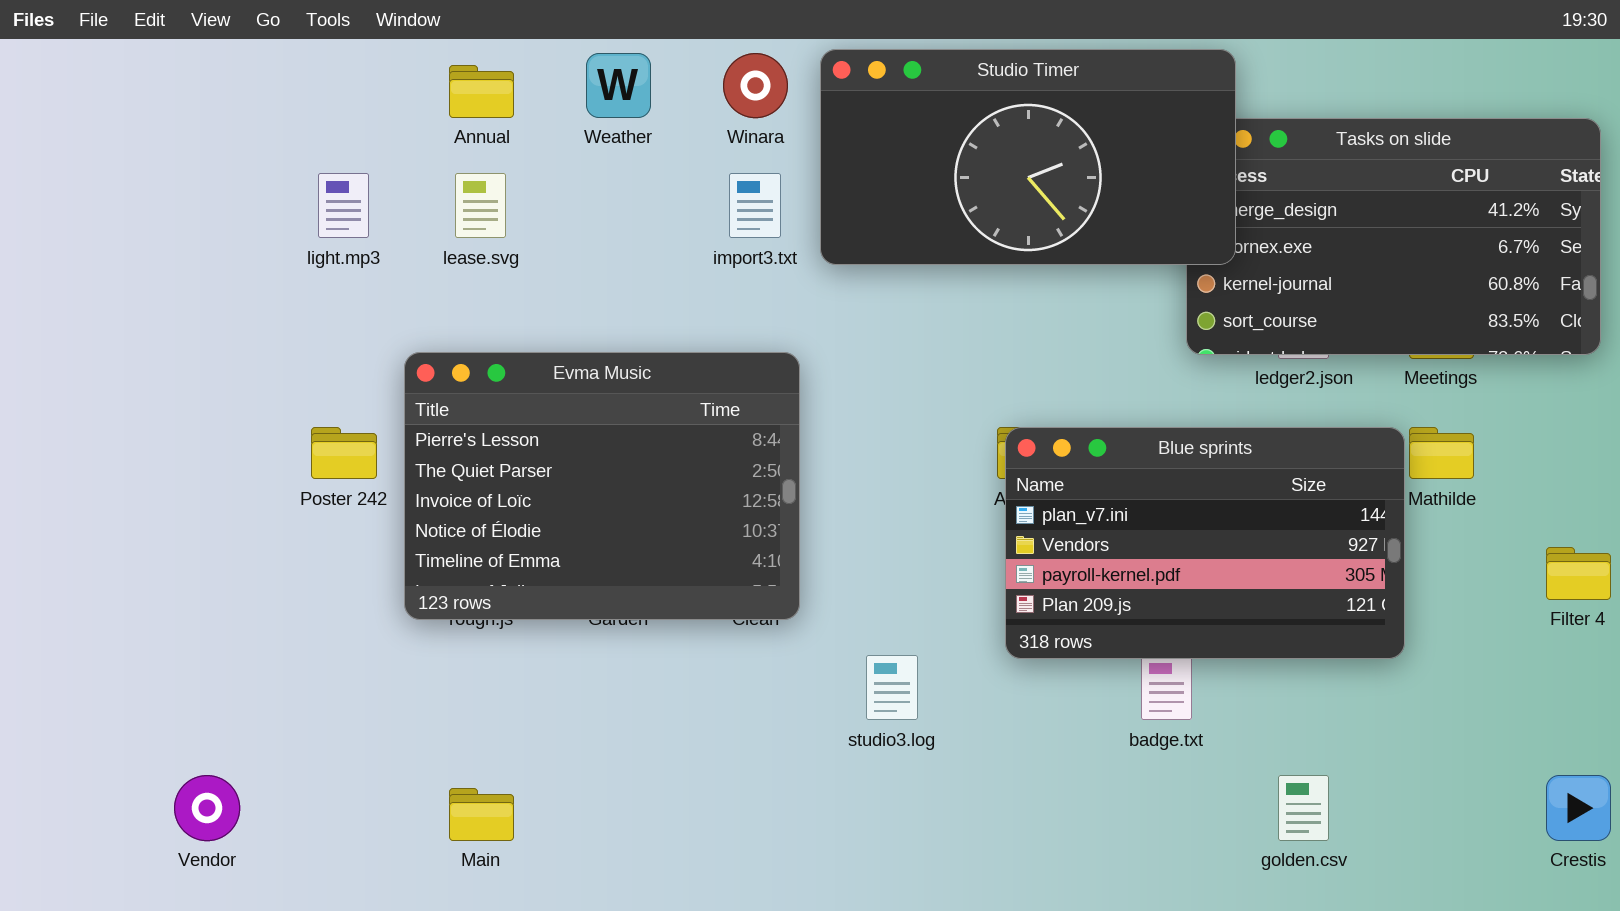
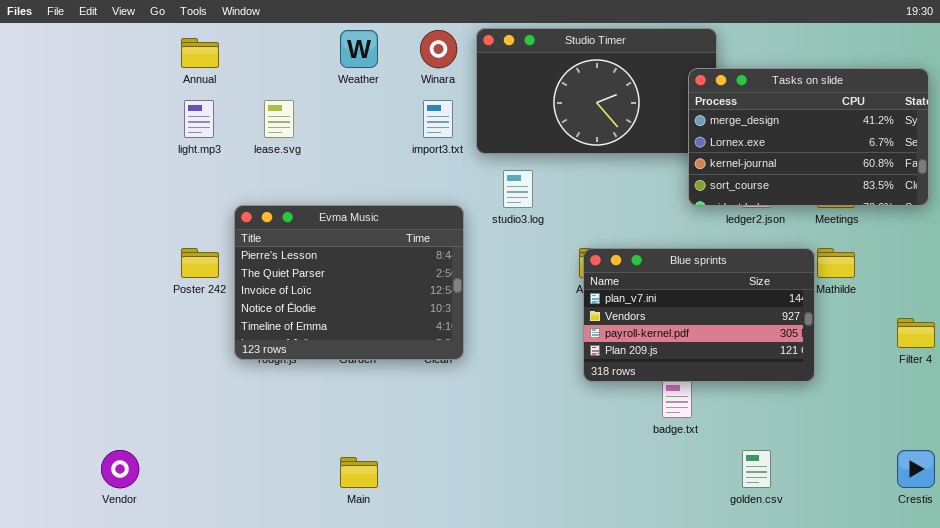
Annual: [449,65,514,118] -> [181,38,219,68], moved
Tasks on slide: [1186,118,1601,355] -> [688,68,929,206], raised
studio3.log: [866,655,918,720] -> [503,170,533,208], moved
Main: [449,788,514,841] -> [340,457,378,488], moved

